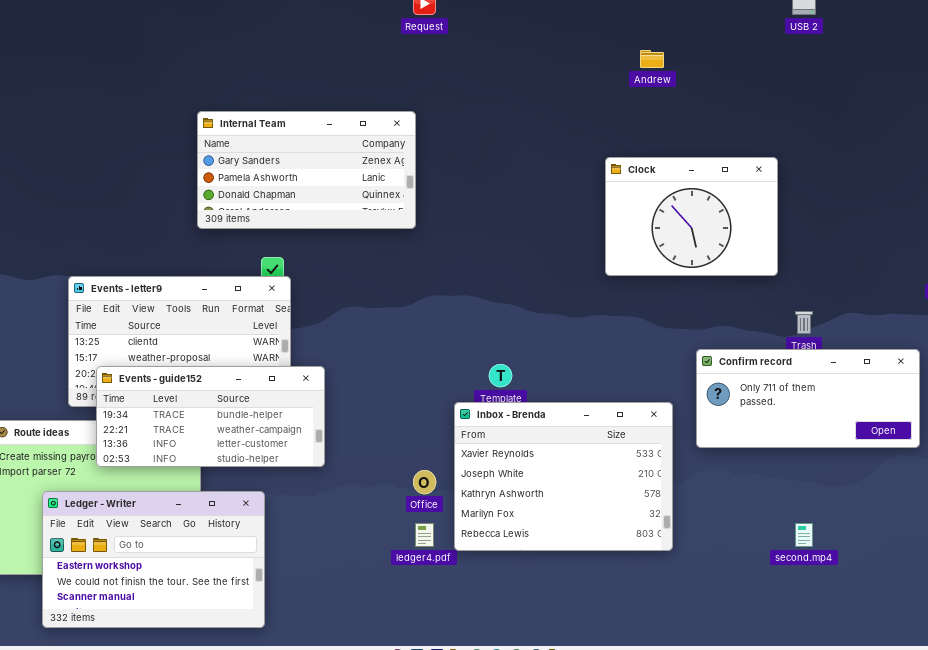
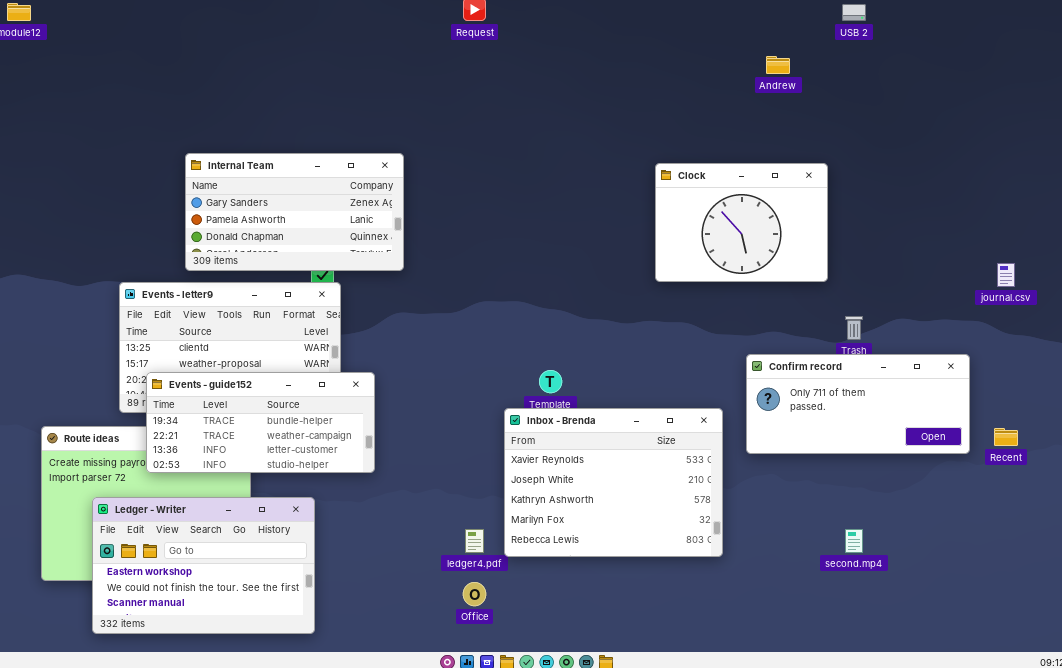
Andrew: [640,50,664,68] -> [766,56,790,74], moved
Internal Team: [197,111,416,229] -> [185,153,404,271], moved
Office: [413,470,436,494] -> [463,582,486,606], moved

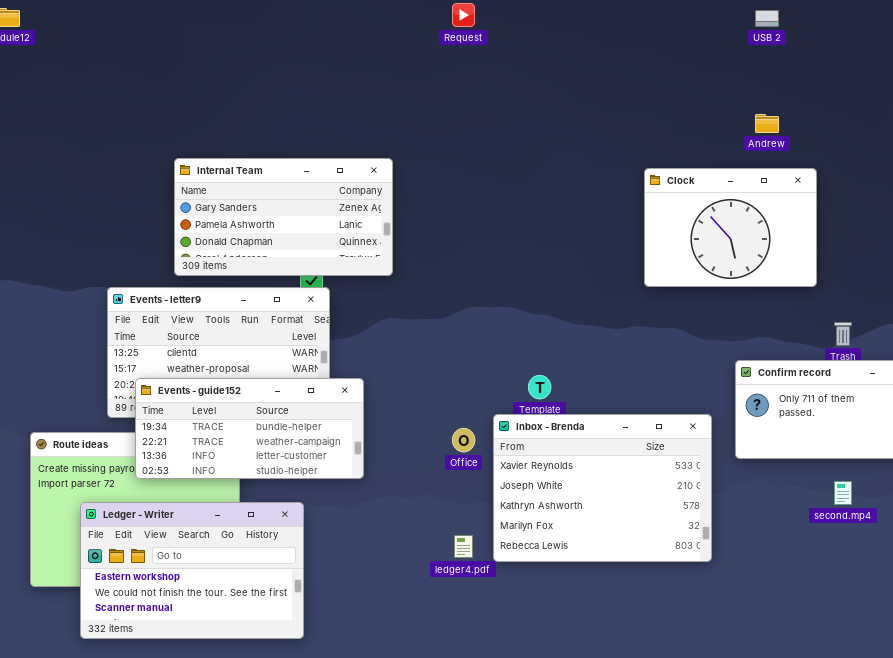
USB 2: [842,4,866,21] -> [755,10,779,27], moved
Andrew: [766,56,790,74] -> [755,114,779,133], moved
second.mp4: [845,529,863,553] -> [834,481,852,505], moved
Office: [463,582,486,606] -> [452,428,475,452], moved

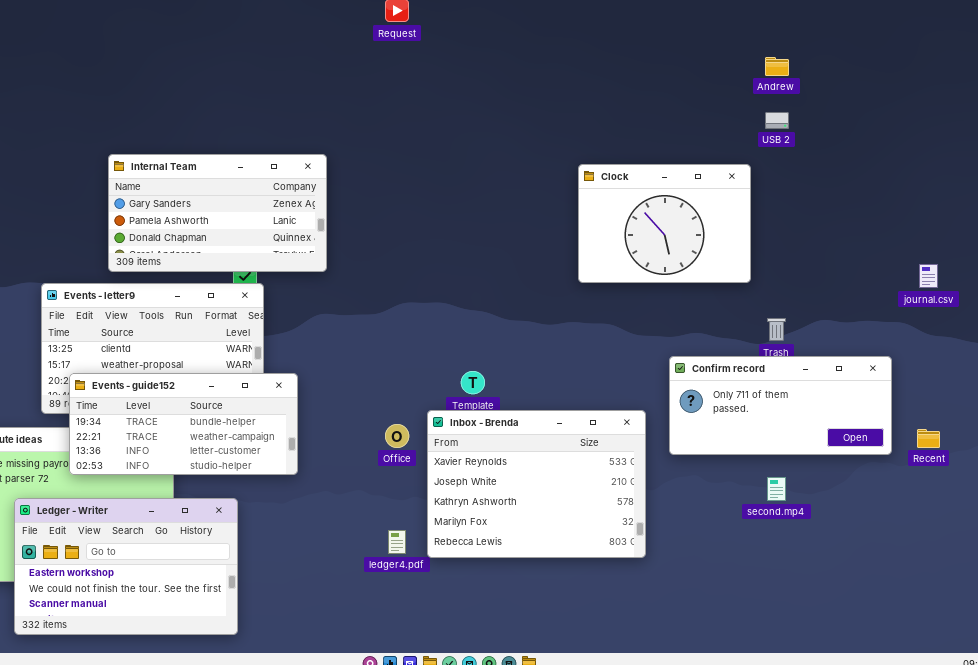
USB 2: [755,10,779,27] -> [765,112,789,129], moved
Andrew: [755,114,779,133] -> [765,57,789,76], moved

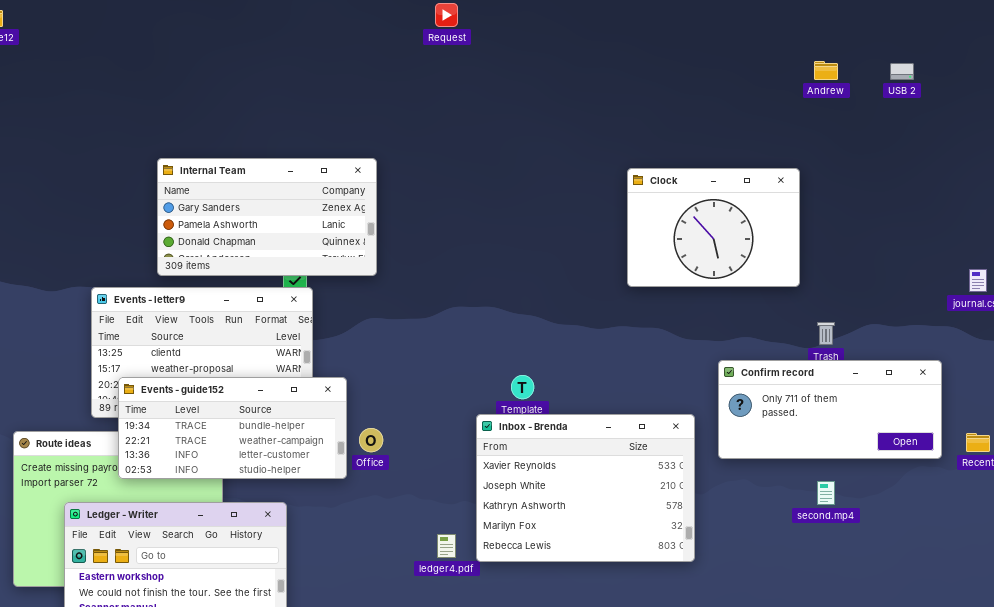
USB 2: [765,112,789,129] -> [890,63,914,80], moved
Office: [385,424,409,448] -> [359,428,383,452], moved

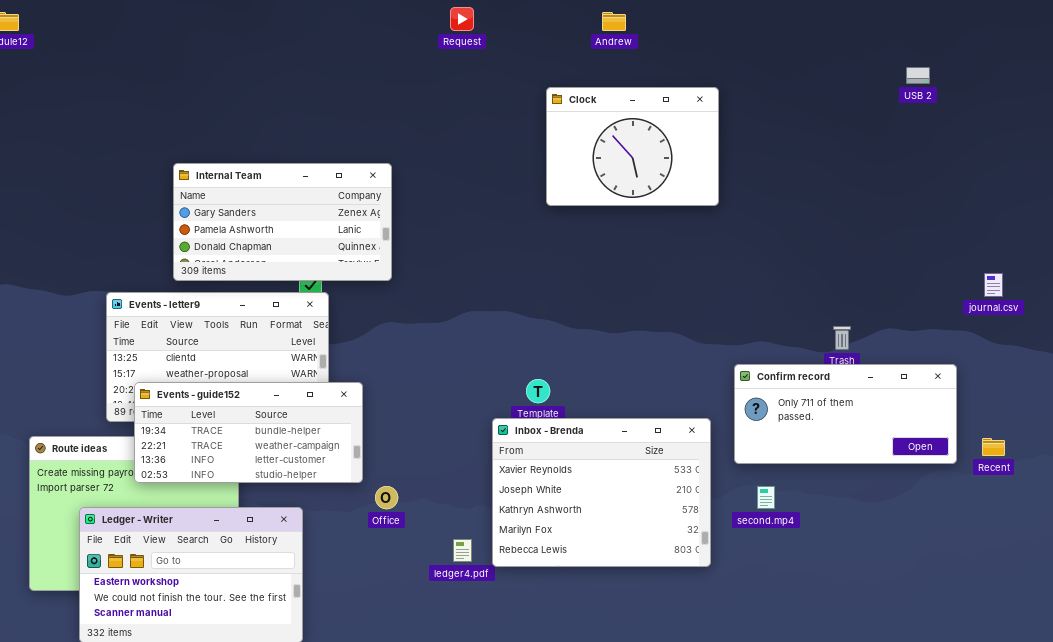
Andrew: [814,61,838,80] -> [602,12,626,31], moved
Clock: [627,168,800,287] -> [546,87,719,206], moved
Office: [359,428,383,452] -> [375,486,398,509], moved
second.mp4: [817,481,835,505] -> [757,486,775,509], moved

